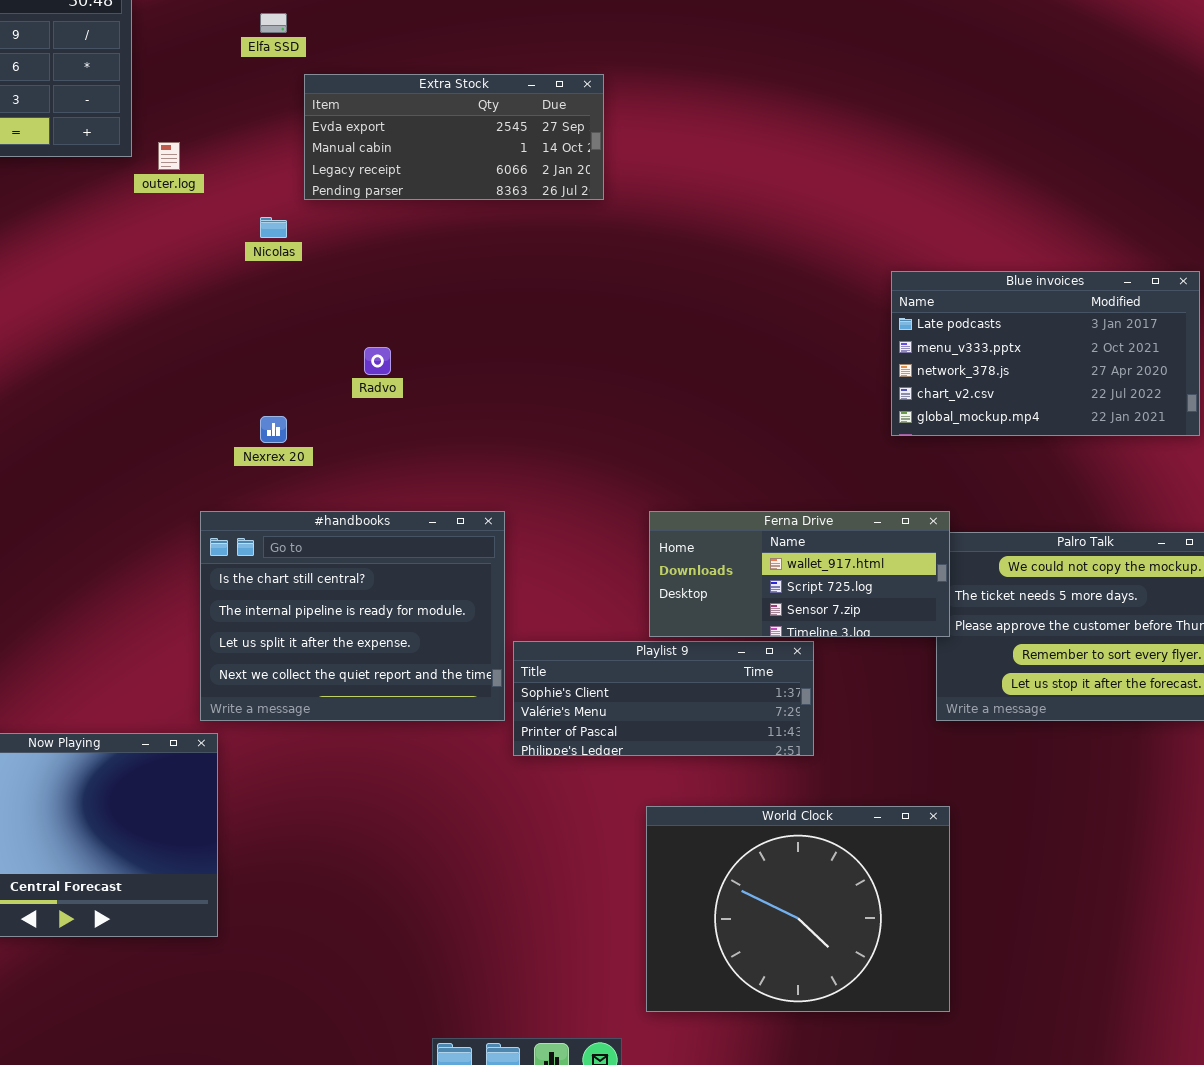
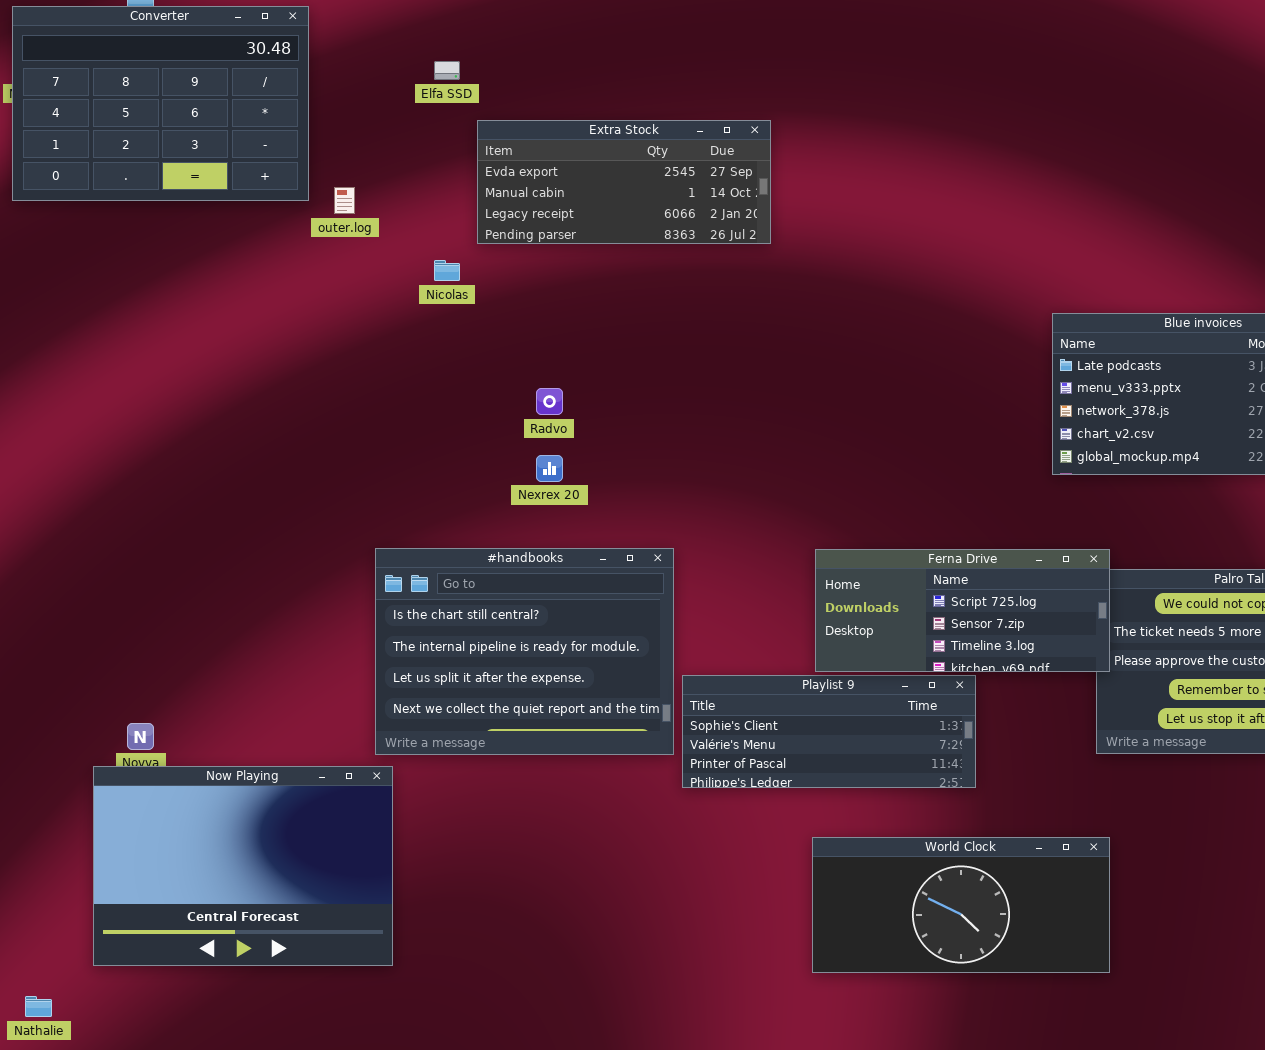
Nexrex 20: [260,416,287,443] -> [536,455,563,482], moved
Ferna Drive: [649,511,950,637] -> [815,549,1110,672], scrolled down 1 row
World Clock: [646,806,950,1012] -> [812,837,1110,973], resized

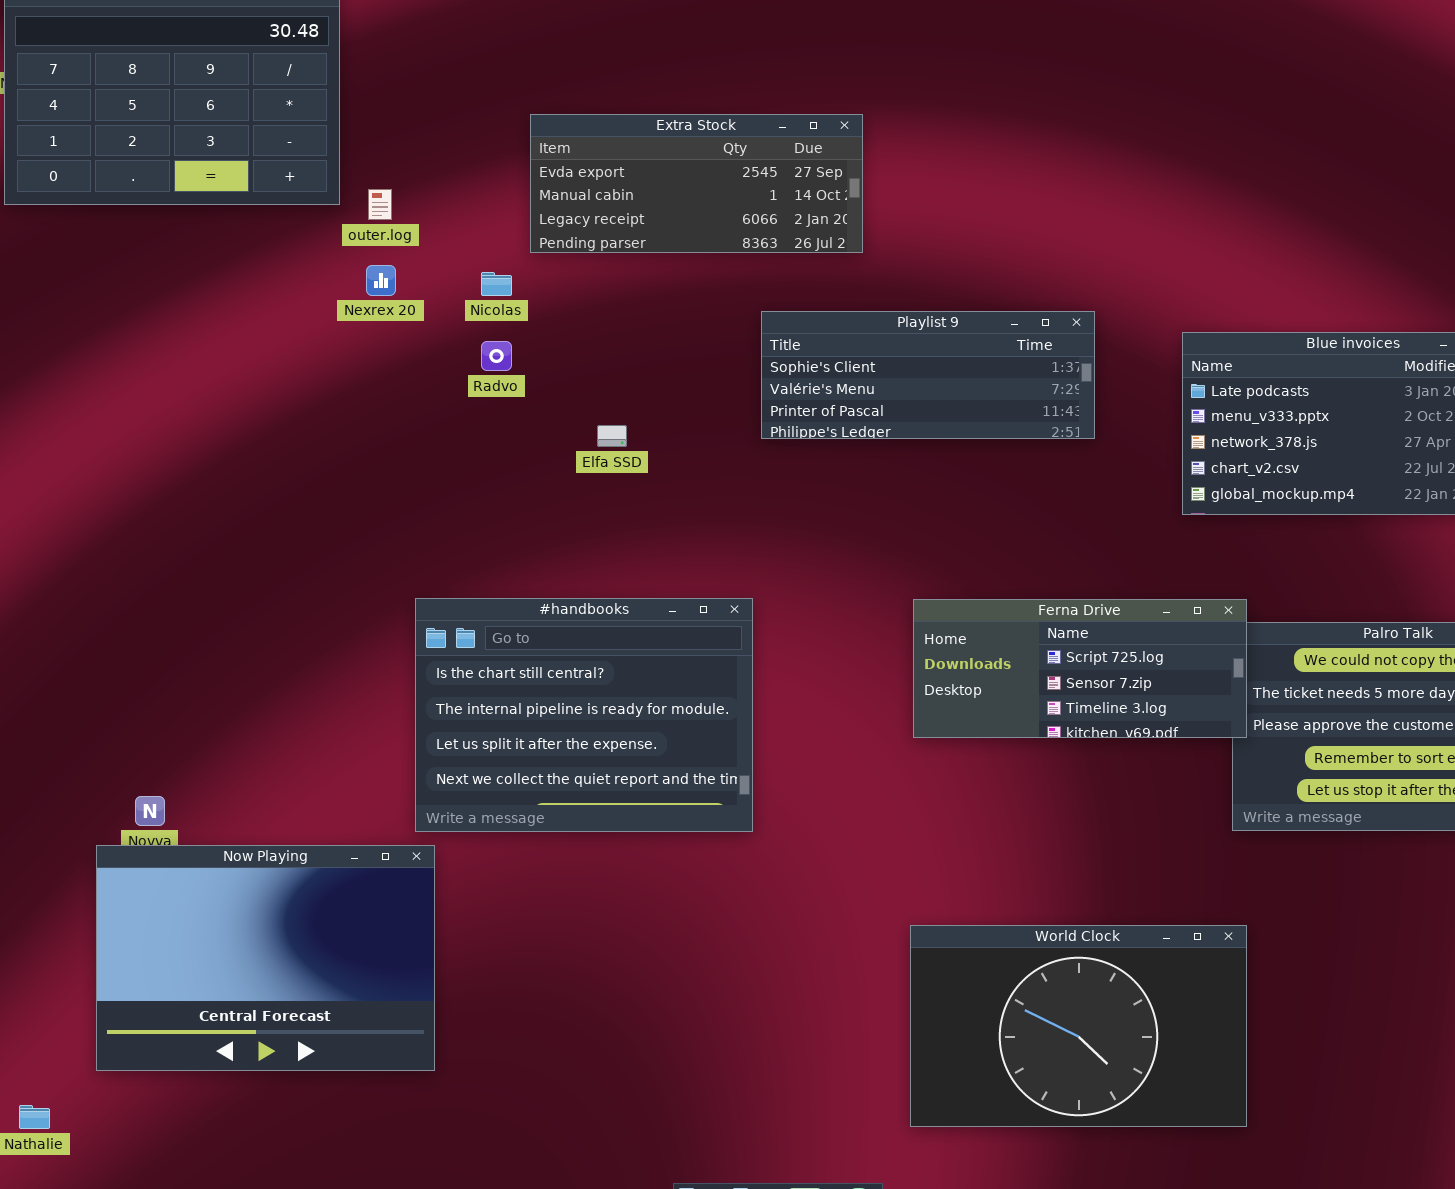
Elfa SSD: [434,61,460,80] -> [597,425,627,447], moved
Radvo: [536,388,563,415] -> [481,341,512,371], moved
Nexrex 20: [536,455,563,482] -> [366,265,396,296], moved
Playlist 9: [682,675,976,788] -> [761,311,1095,439], moved
World Clock: [812,837,1110,973] -> [910,925,1247,1127], resized

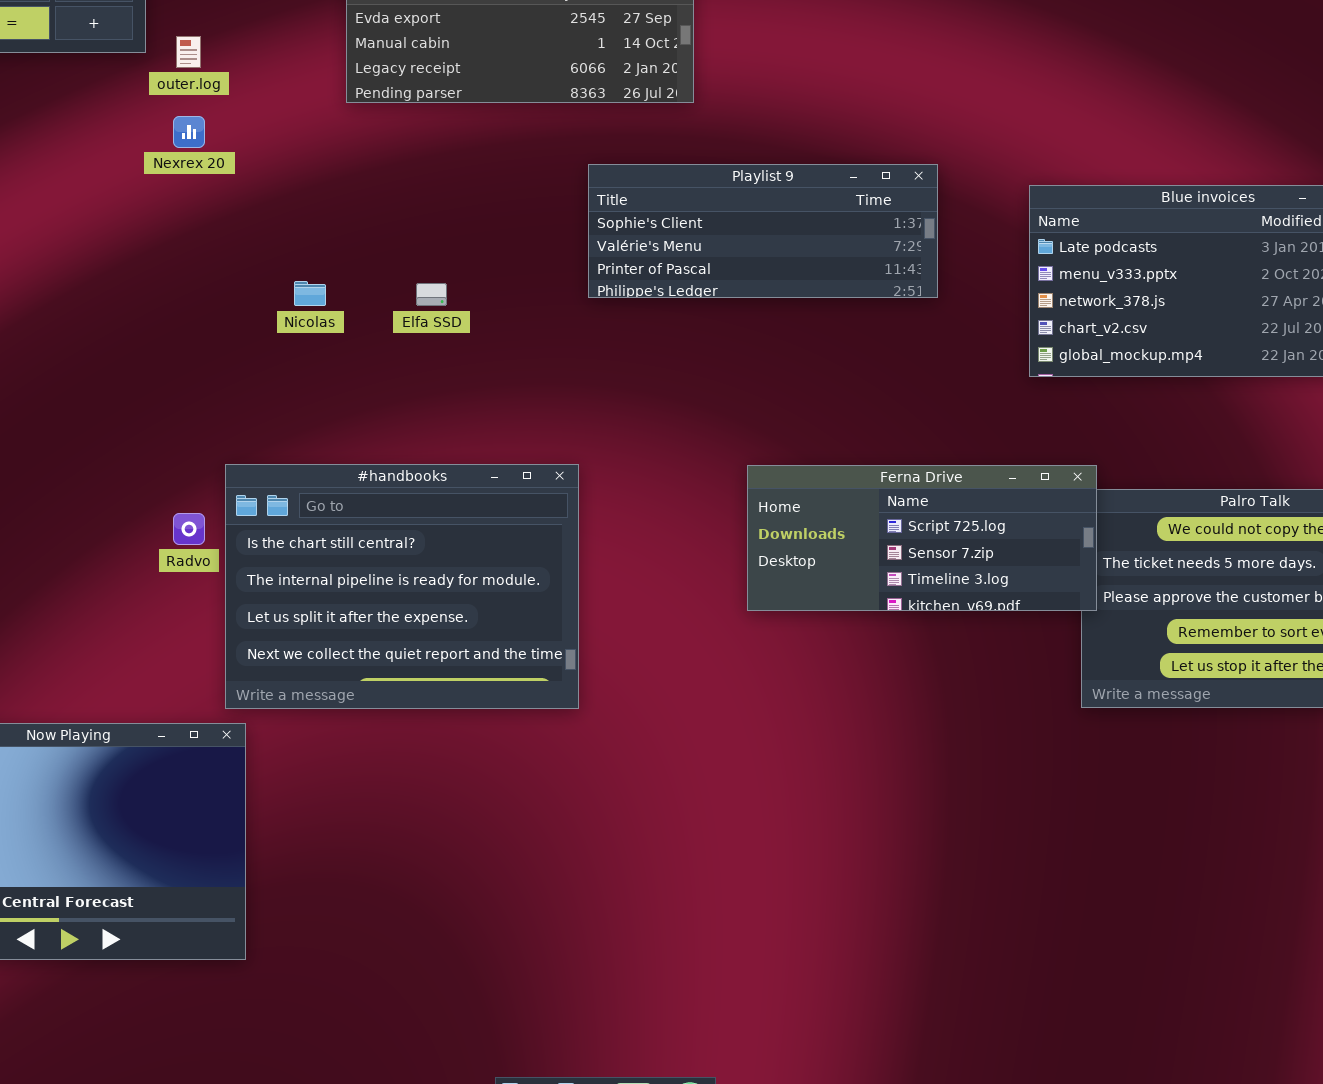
Nicolas: [481,272,512,296] -> [294,281,326,306], moved
Radvo: [481,341,512,371] -> [173,513,205,545], moved
World Clock: [910,925,1247,1127] -> none, closed

